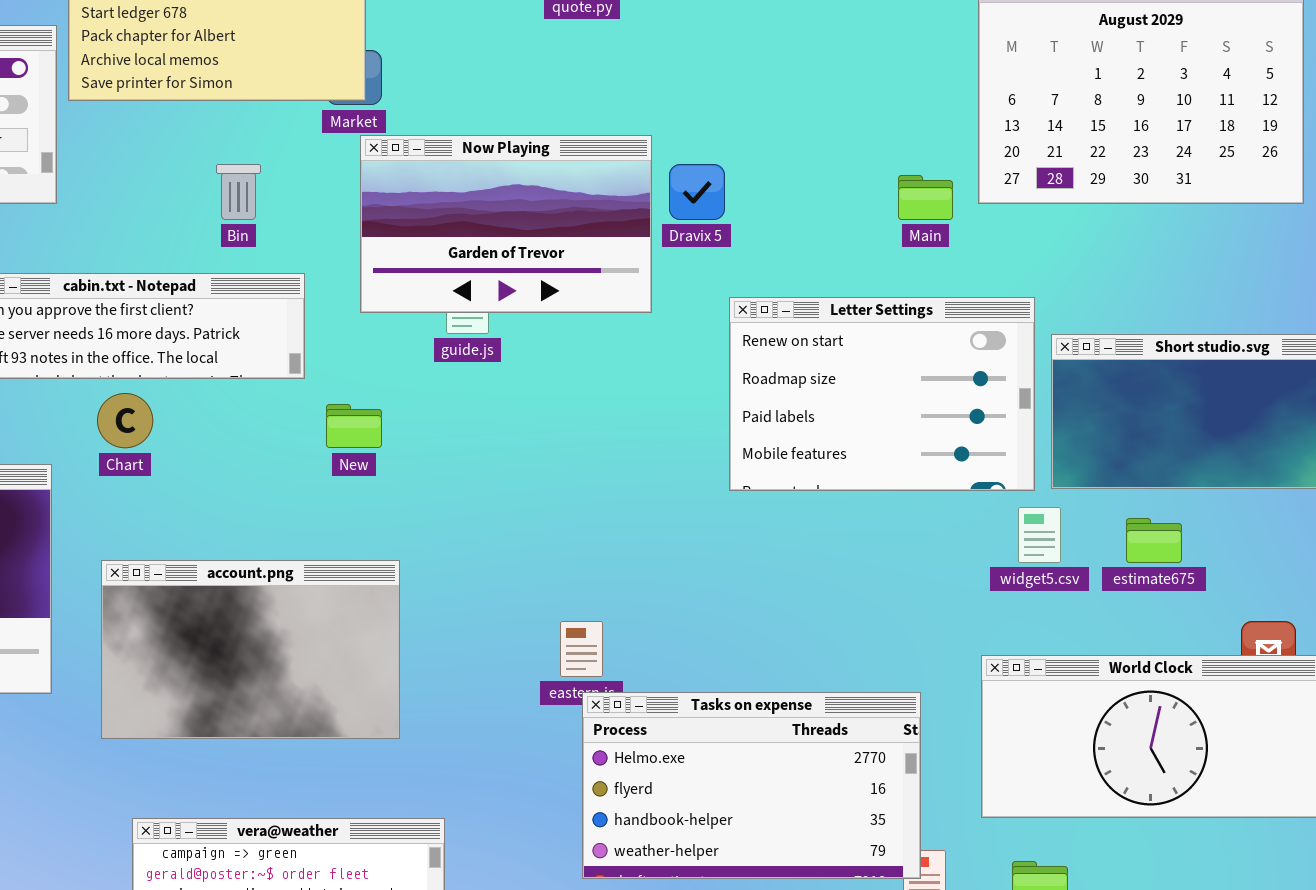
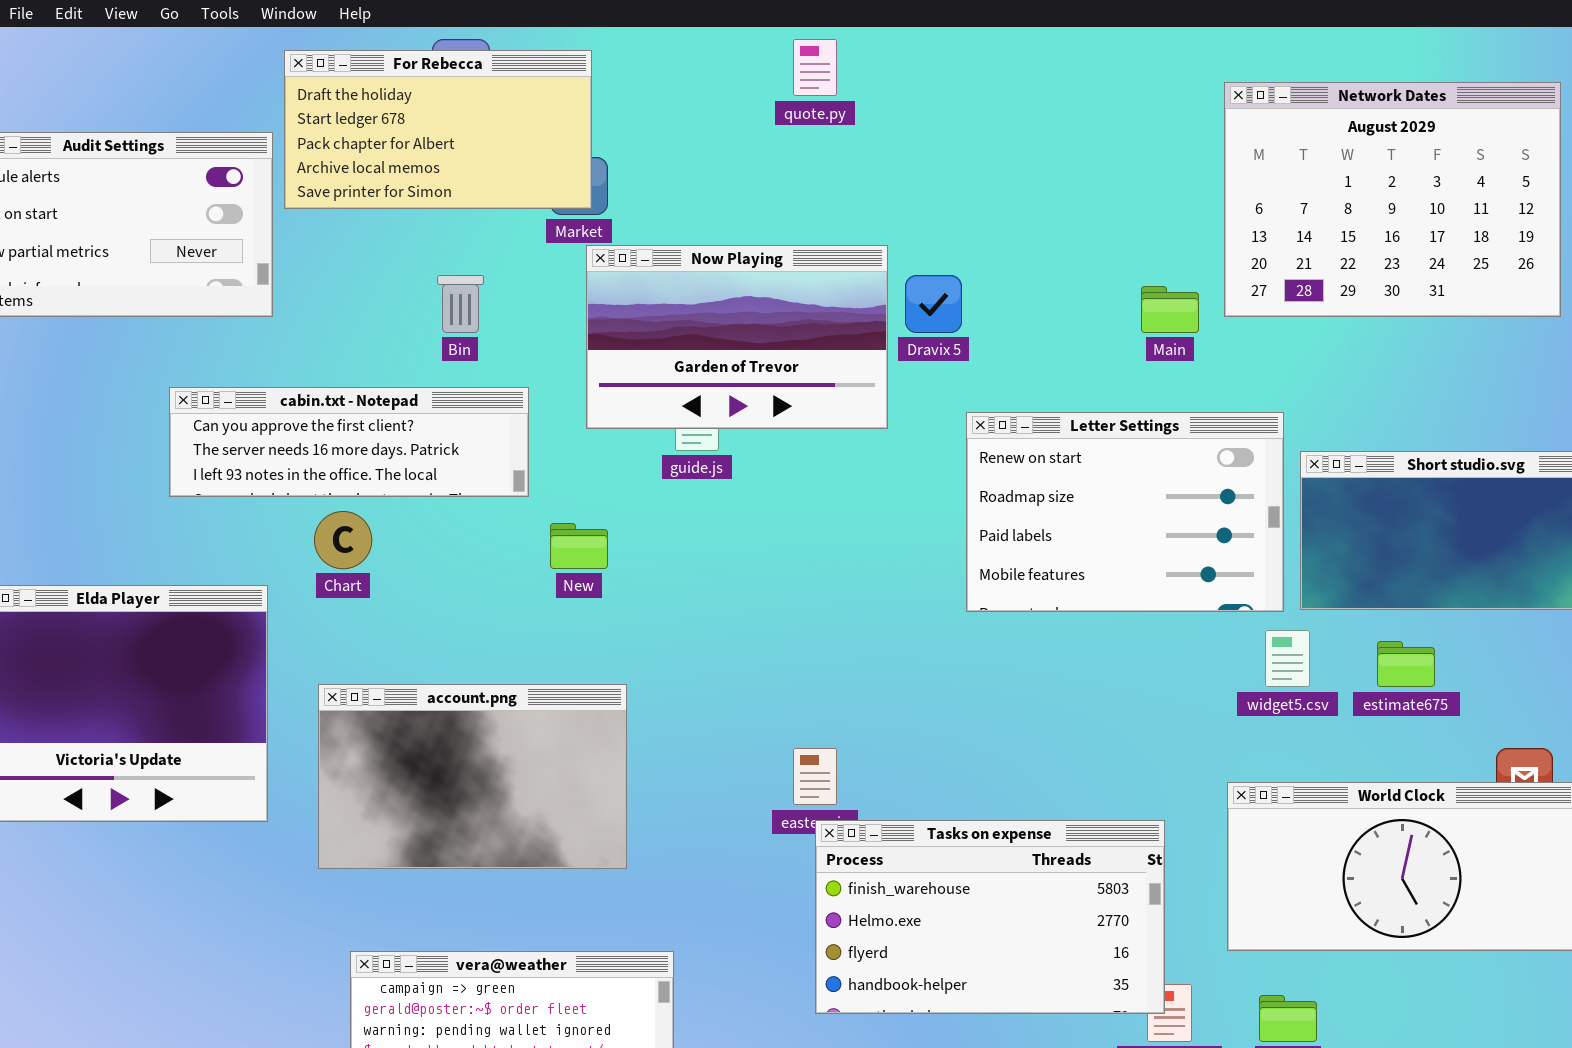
Tasks on expense: [582,692,921,879] -> [815,820,1165,1014], scrolled up 1 row

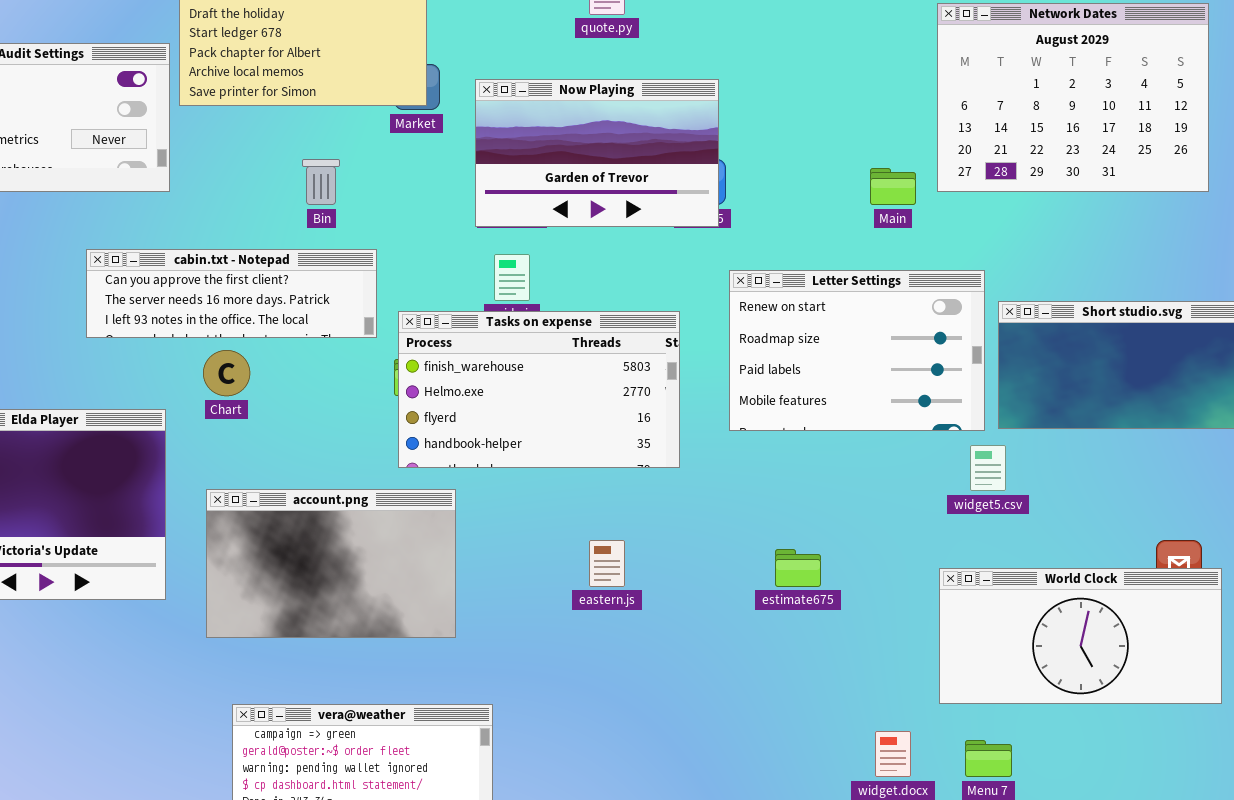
Now Playing: [586,245,888,429] -> [475,79,719,227], moved
estimate675: [1377,641,1435,687] -> [775,549,821,587], moved
Tasks on expense: [815,820,1165,1014] -> [398,311,680,468], moved

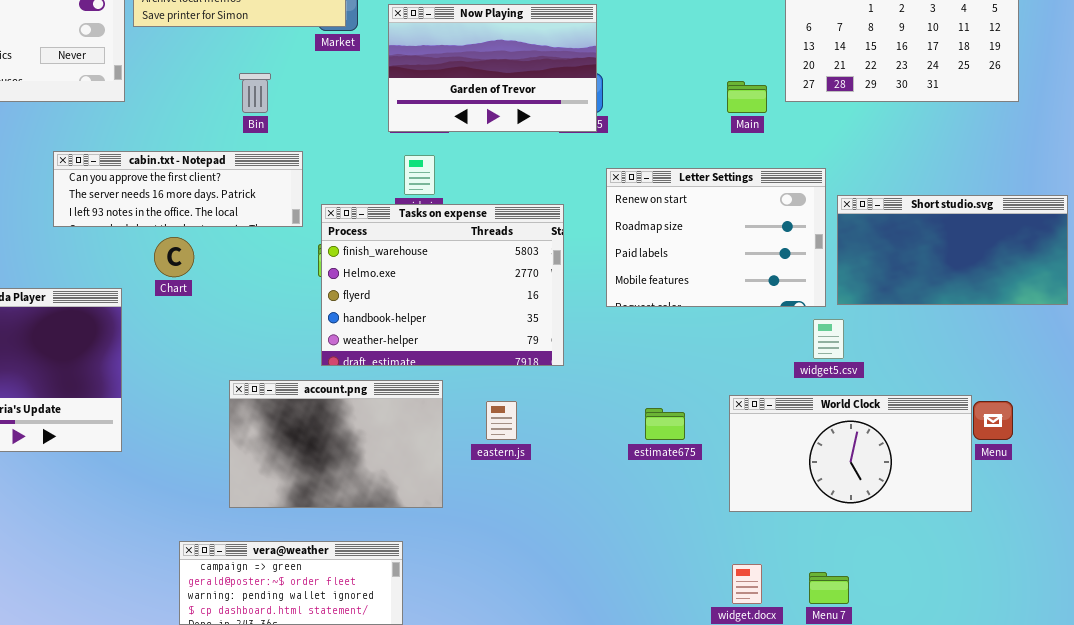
Tasks on expense: [398,311,680,468] -> [321,204,564,366], resized
account.png: [206,489,456,638] -> [229,380,443,508], moved
World Clock: [939,568,1222,704] -> [729,395,972,512], moved

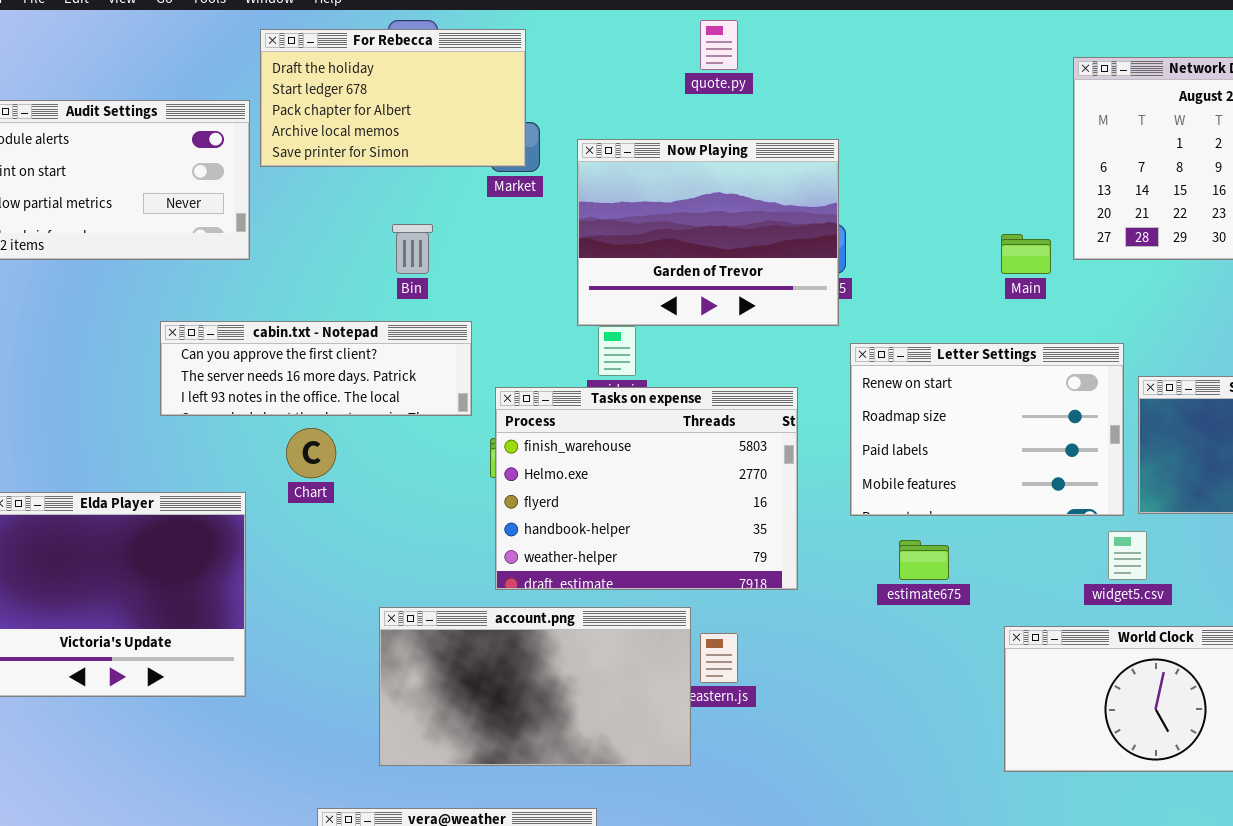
Now Playing: [388,4,597,132] -> [577,139,839,326], resized
account.png: [229,380,443,508] -> [379,607,691,766], resized
estimate675: [645,408,685,440] -> [899,540,949,580], moved

